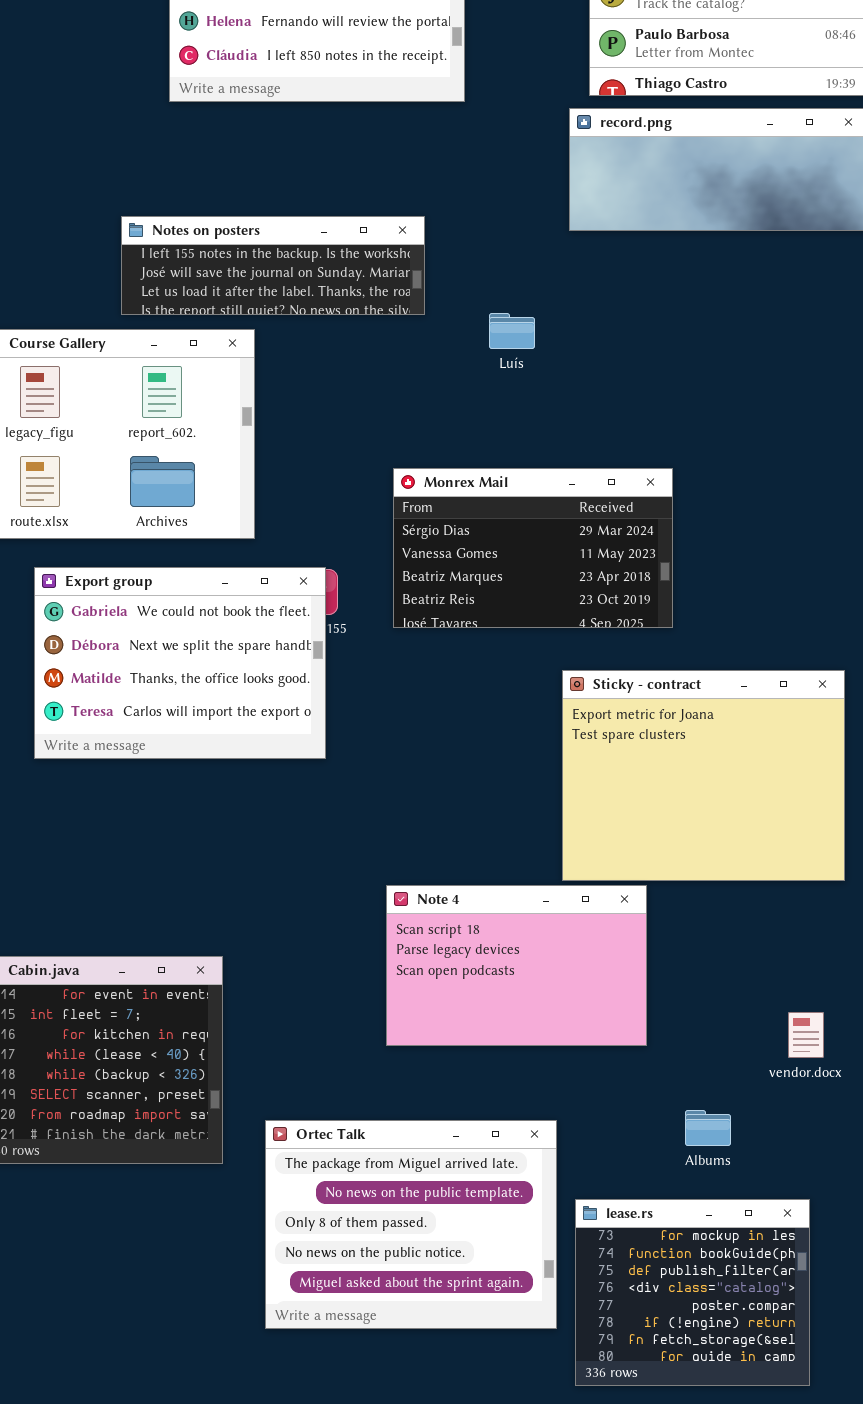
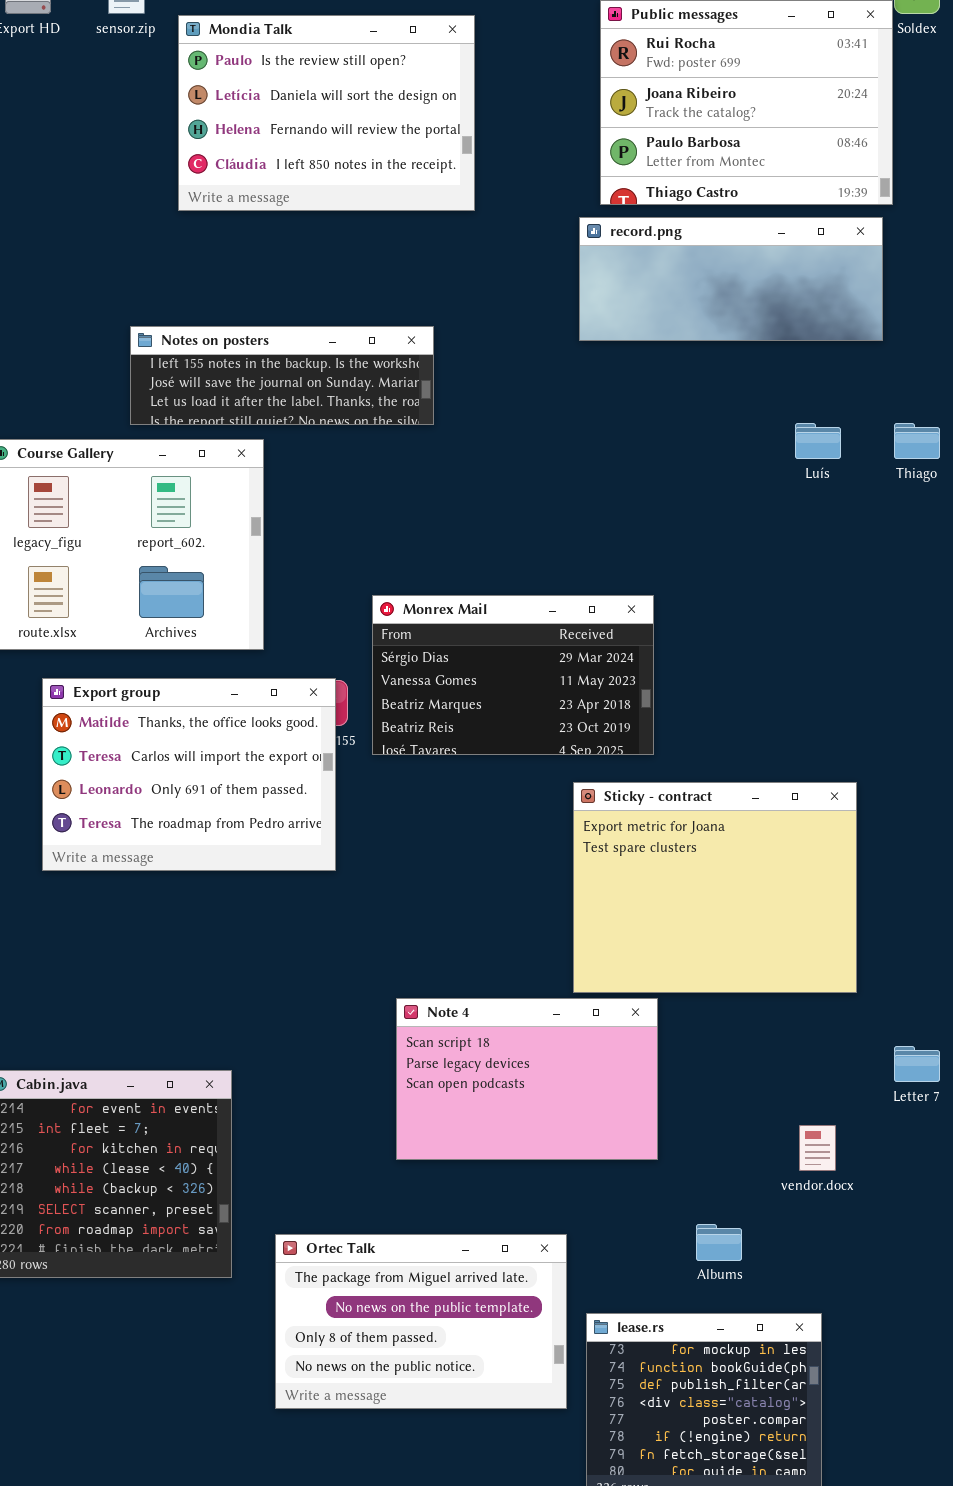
Luís: [489,313,535,349] -> [795,423,841,459], moved
Monrex Mail: [393,468,673,628] -> [372,595,654,755], moved
Export group: [34,567,326,759] -> [42,678,336,871], scrolled down 2 rows
Ortec Talk: [265,1120,557,1329] -> [275,1234,567,1409], resized

